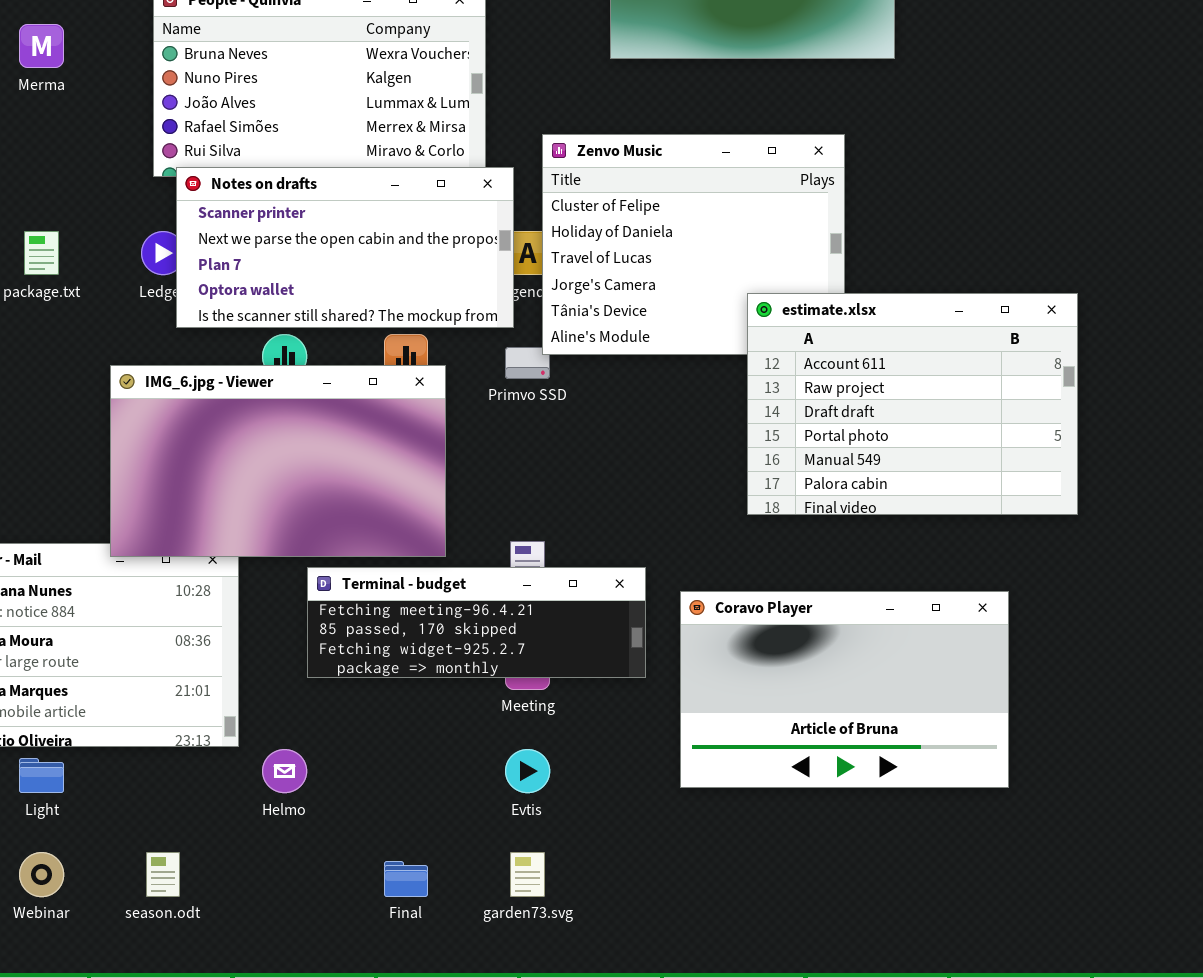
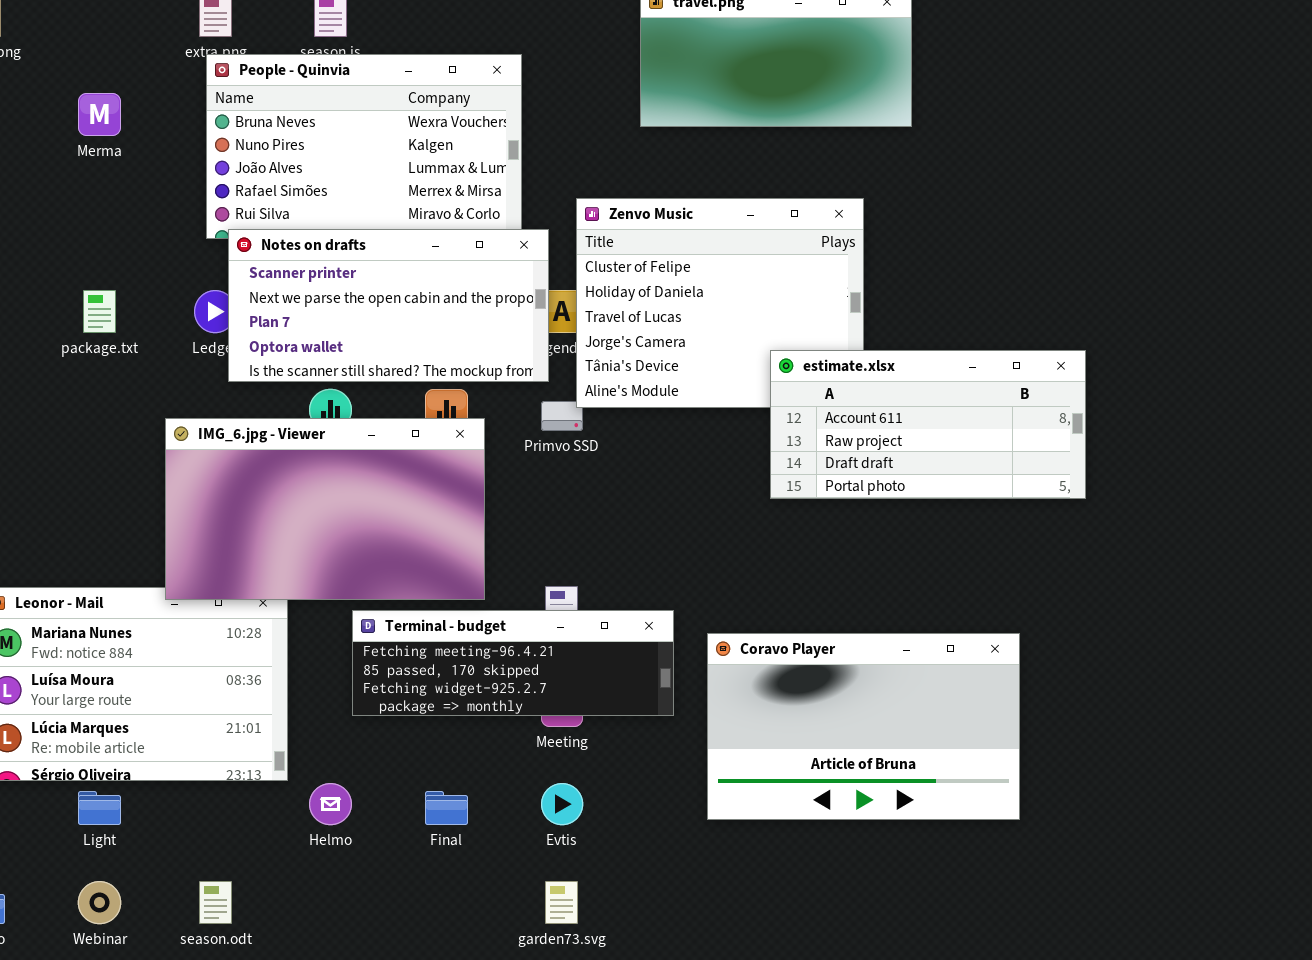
estimate.xlsx: [747,293,1078,515] -> [770,350,1086,499], resized
Final: [384,861,428,897] -> [425,791,468,825], moved

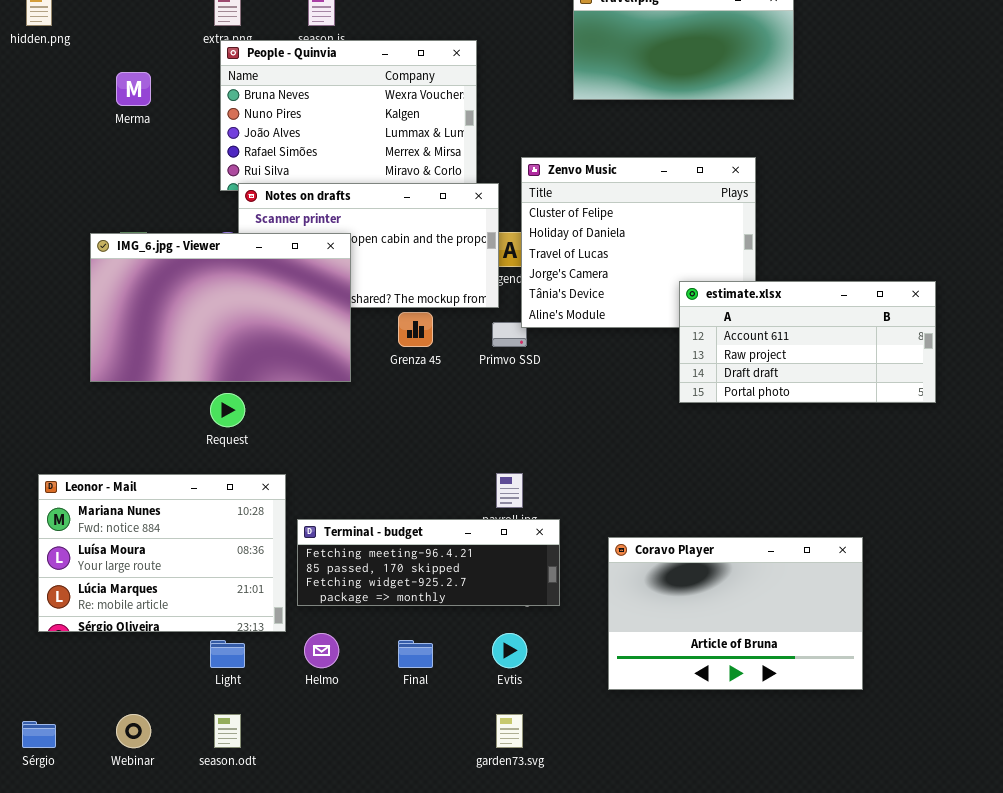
IMG_6.jpg - Viewer: [165,418,485,600] -> [90,233,351,382], moved
Terminal - budget: [352,610,674,716] -> [297,519,560,606], moved
Coravo Player: [707,633,1020,820] -> [608,537,863,690], moved
Light: [78,791,121,825] -> [210,640,245,668], moved

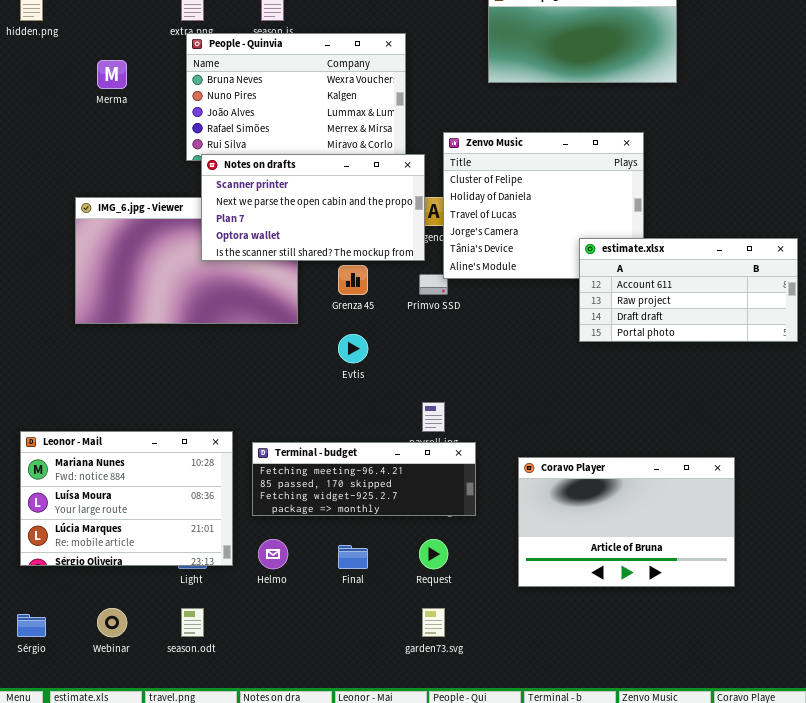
Notes on drafts: [238,183,499,308] -> [201,154,425,261], raised
Request: [210,393,245,427] -> [419,539,448,569], moved
Leonor - Mail: [38,474,286,632] -> [20,431,233,566], moved
Evtis: [492,633,527,668] -> [338,334,368,363], moved

